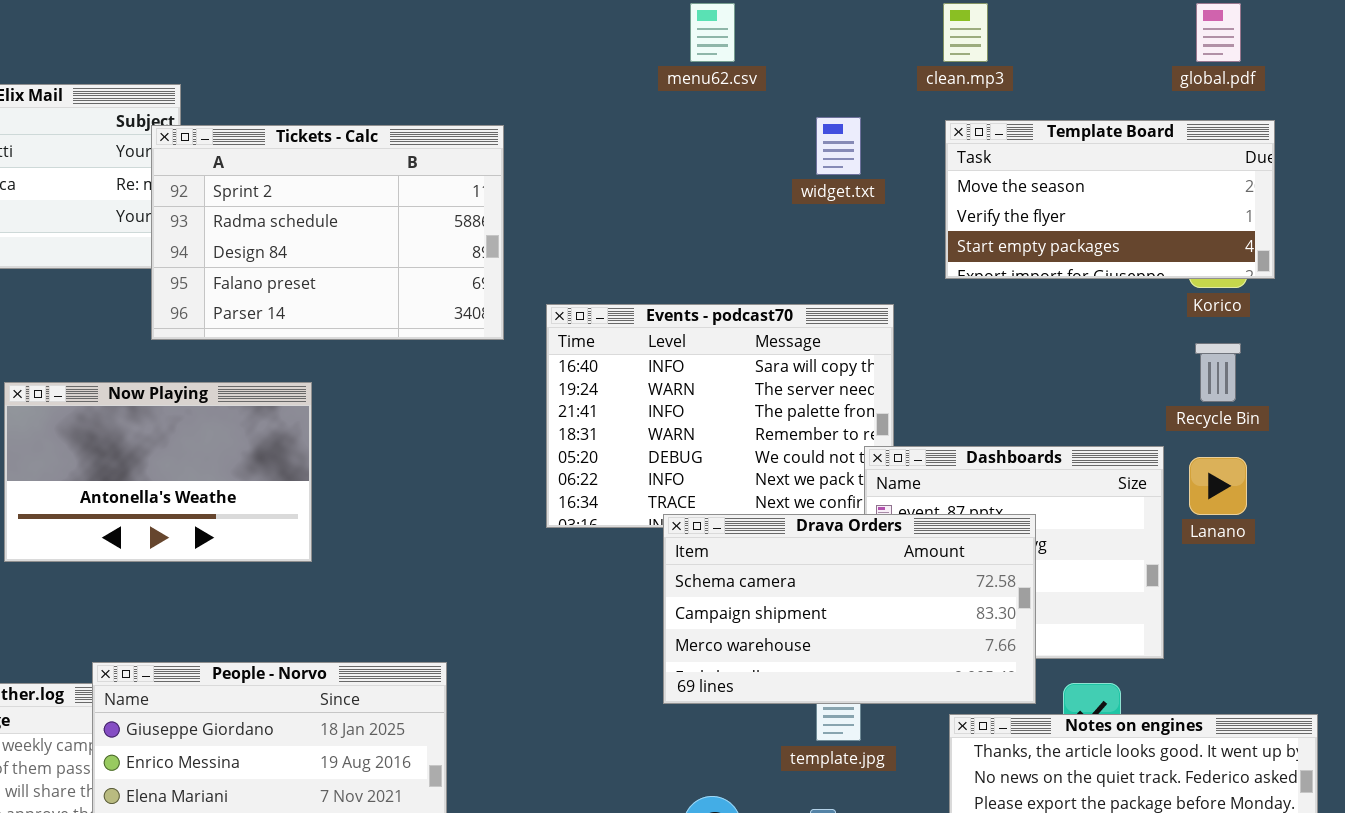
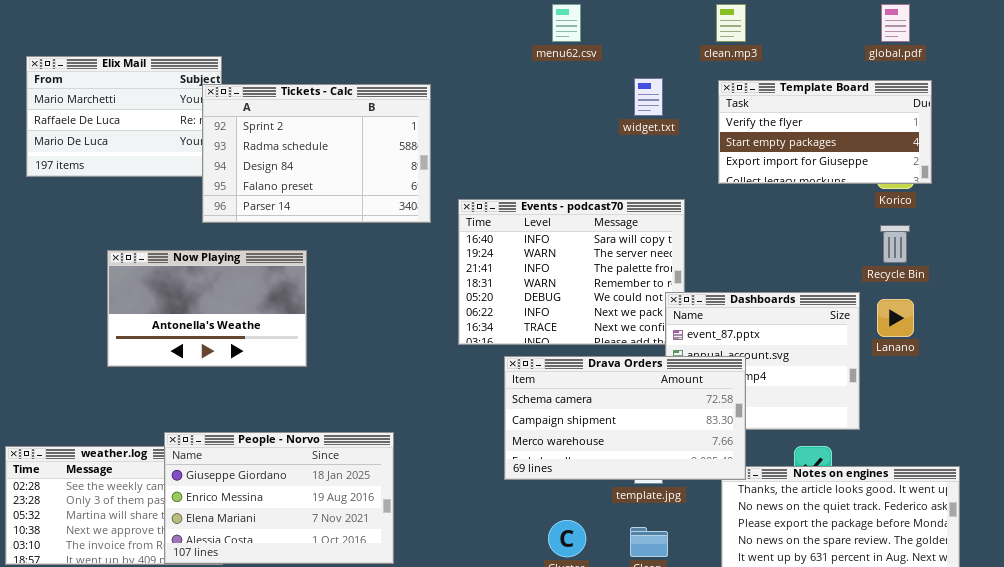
Template Board: [945,120,1275,279] -> [718,80,932,184], scrolled down 1 row
Drava Orders: [663,514,1036,704] -> [504,356,746,480], moved

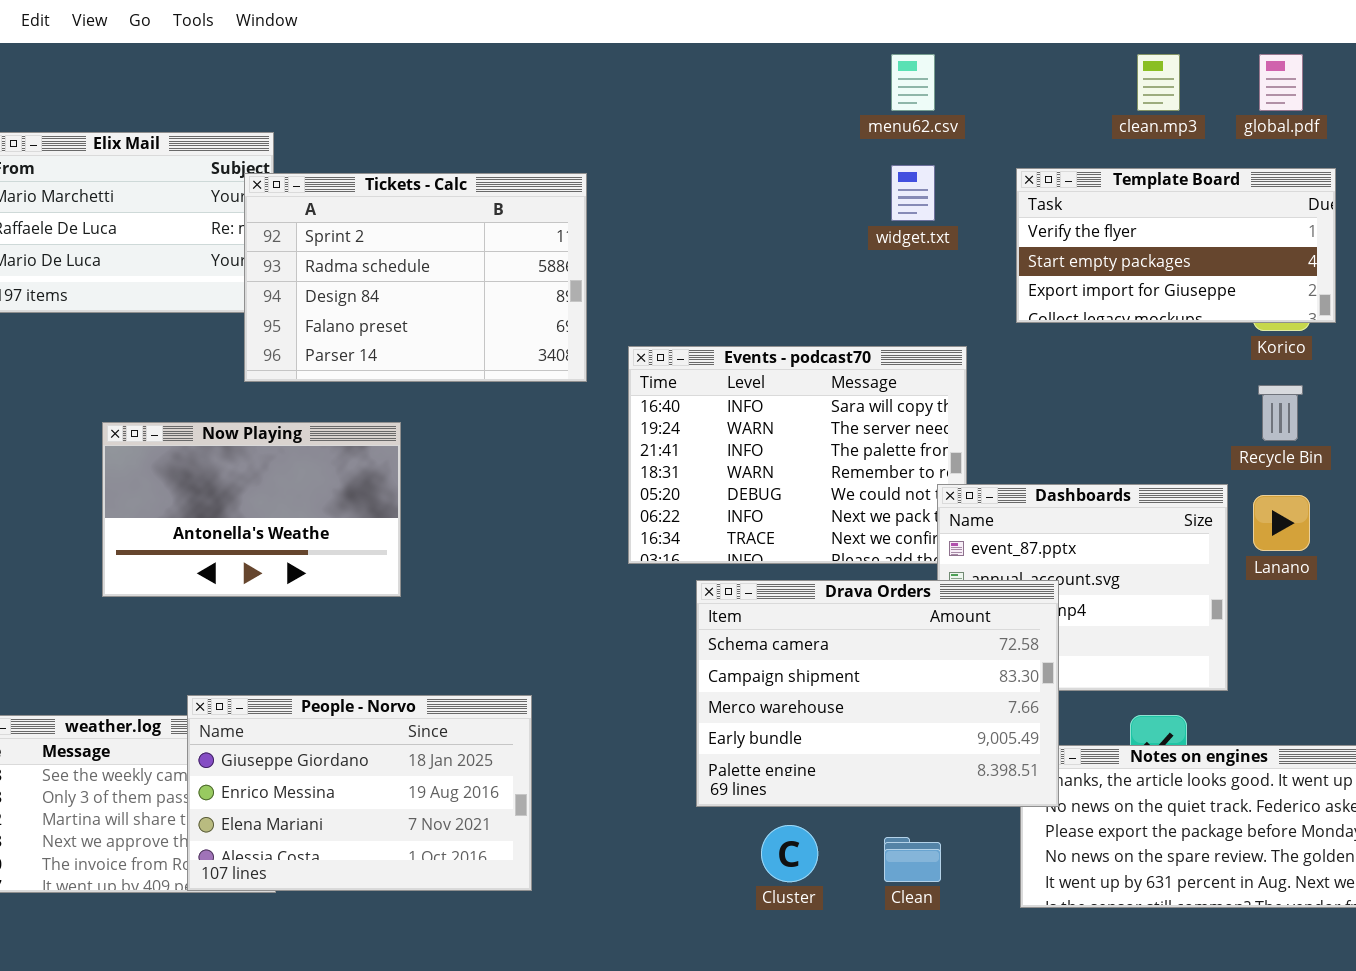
menu62.csv: [552,4,581,42] -> [891,54,935,111], moved
clean.mp3: [716,4,746,42] -> [1137,54,1180,111], moved
Drava Orders: [504,356,746,480] -> [696,580,1059,807], resized

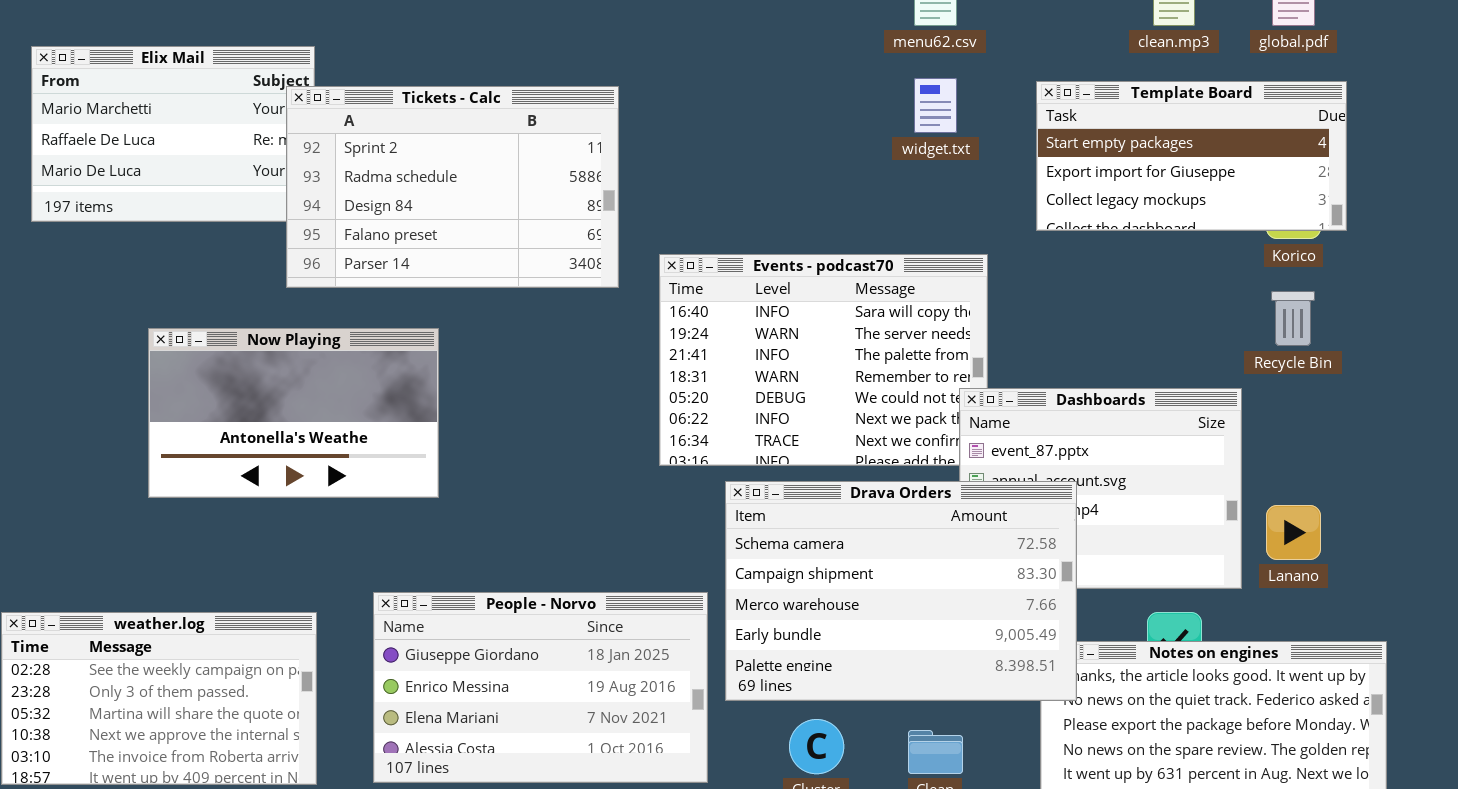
Template Board: [1016,168,1336,323] -> [1036,81,1347,231], scrolled down 1 row
Lanano: [1253,495,1310,551] -> [1266,505,1321,560], moved
People - Norvo: [187,695,532,891] -> [373,592,708,783], moved

